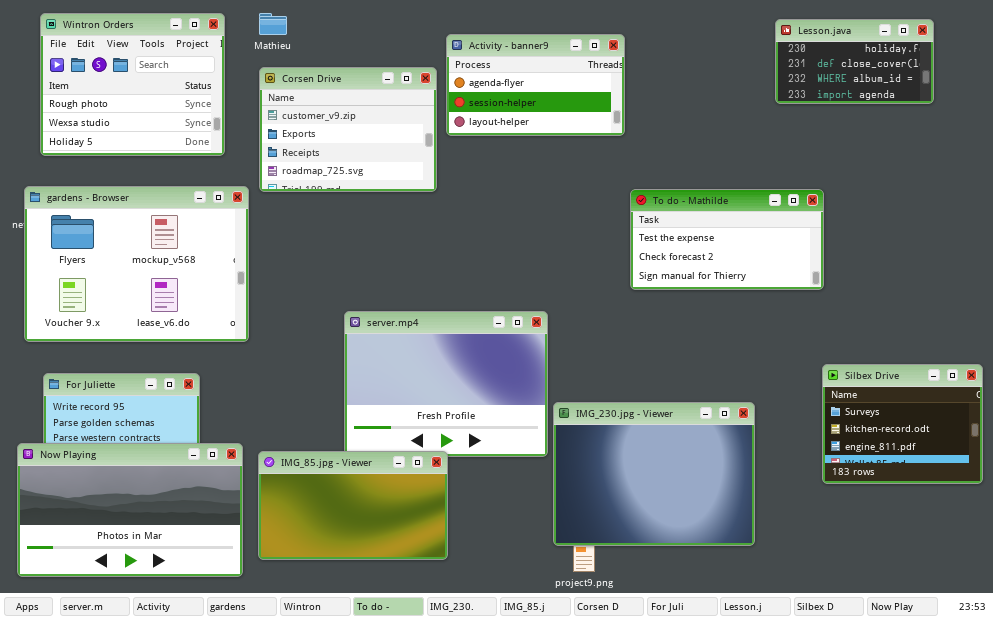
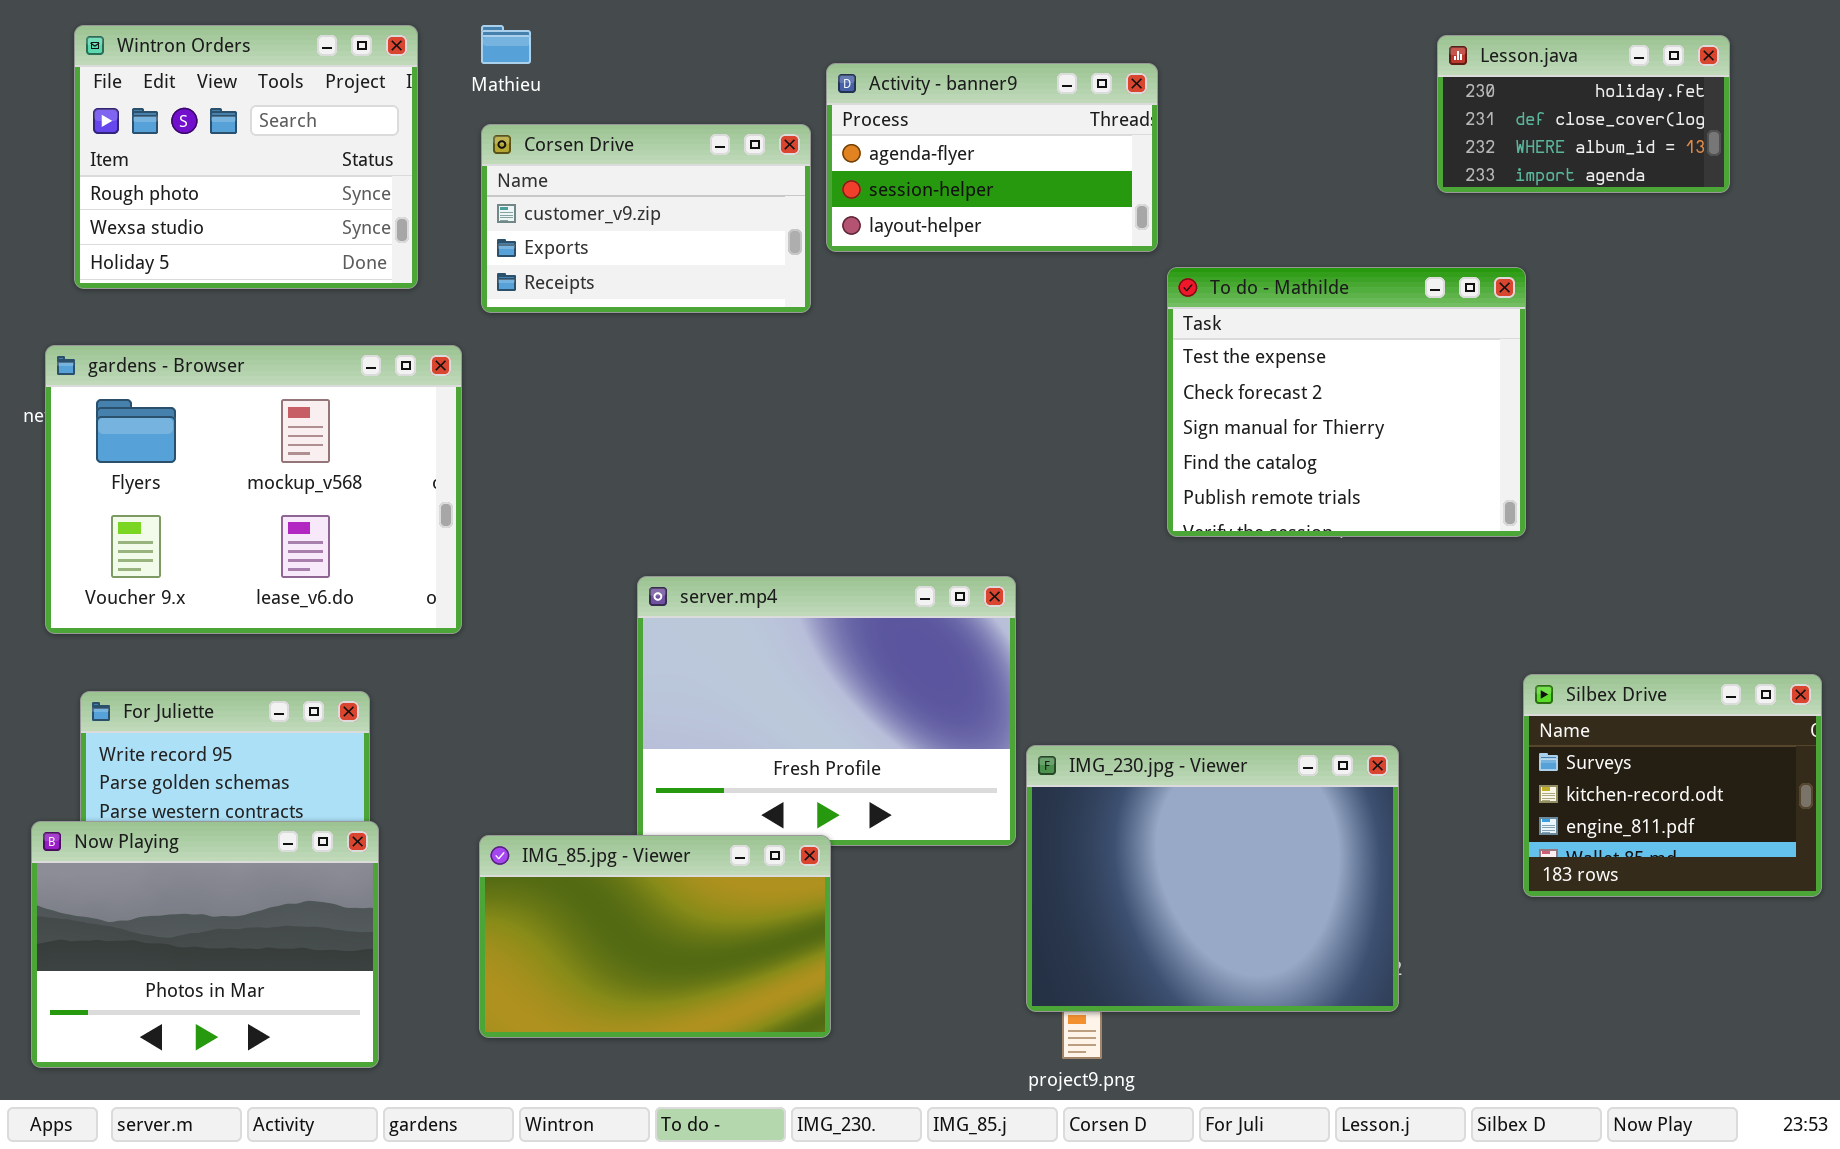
Corsen Drive: [259,67,437,192] -> [481,124,811,313], resized
To do - Mathilde: [630,189,824,290] -> [1167,267,1526,537], resized
Now Playing: [17,443,243,577] -> [31,821,379,1068], resized

